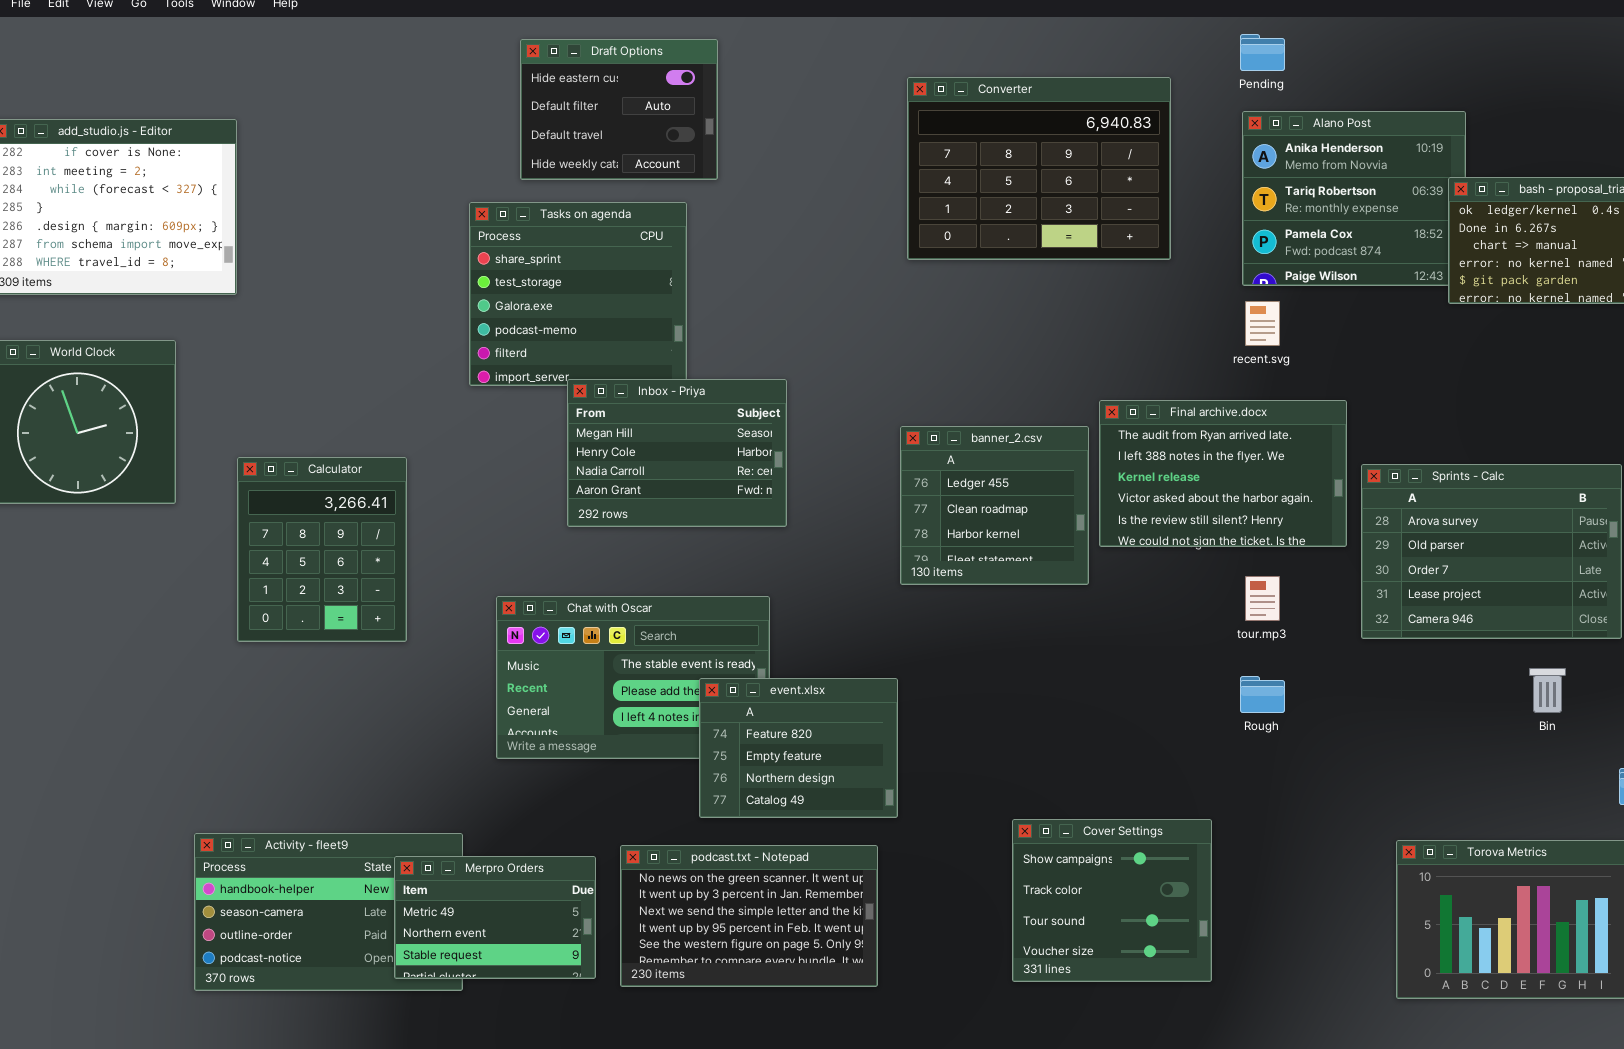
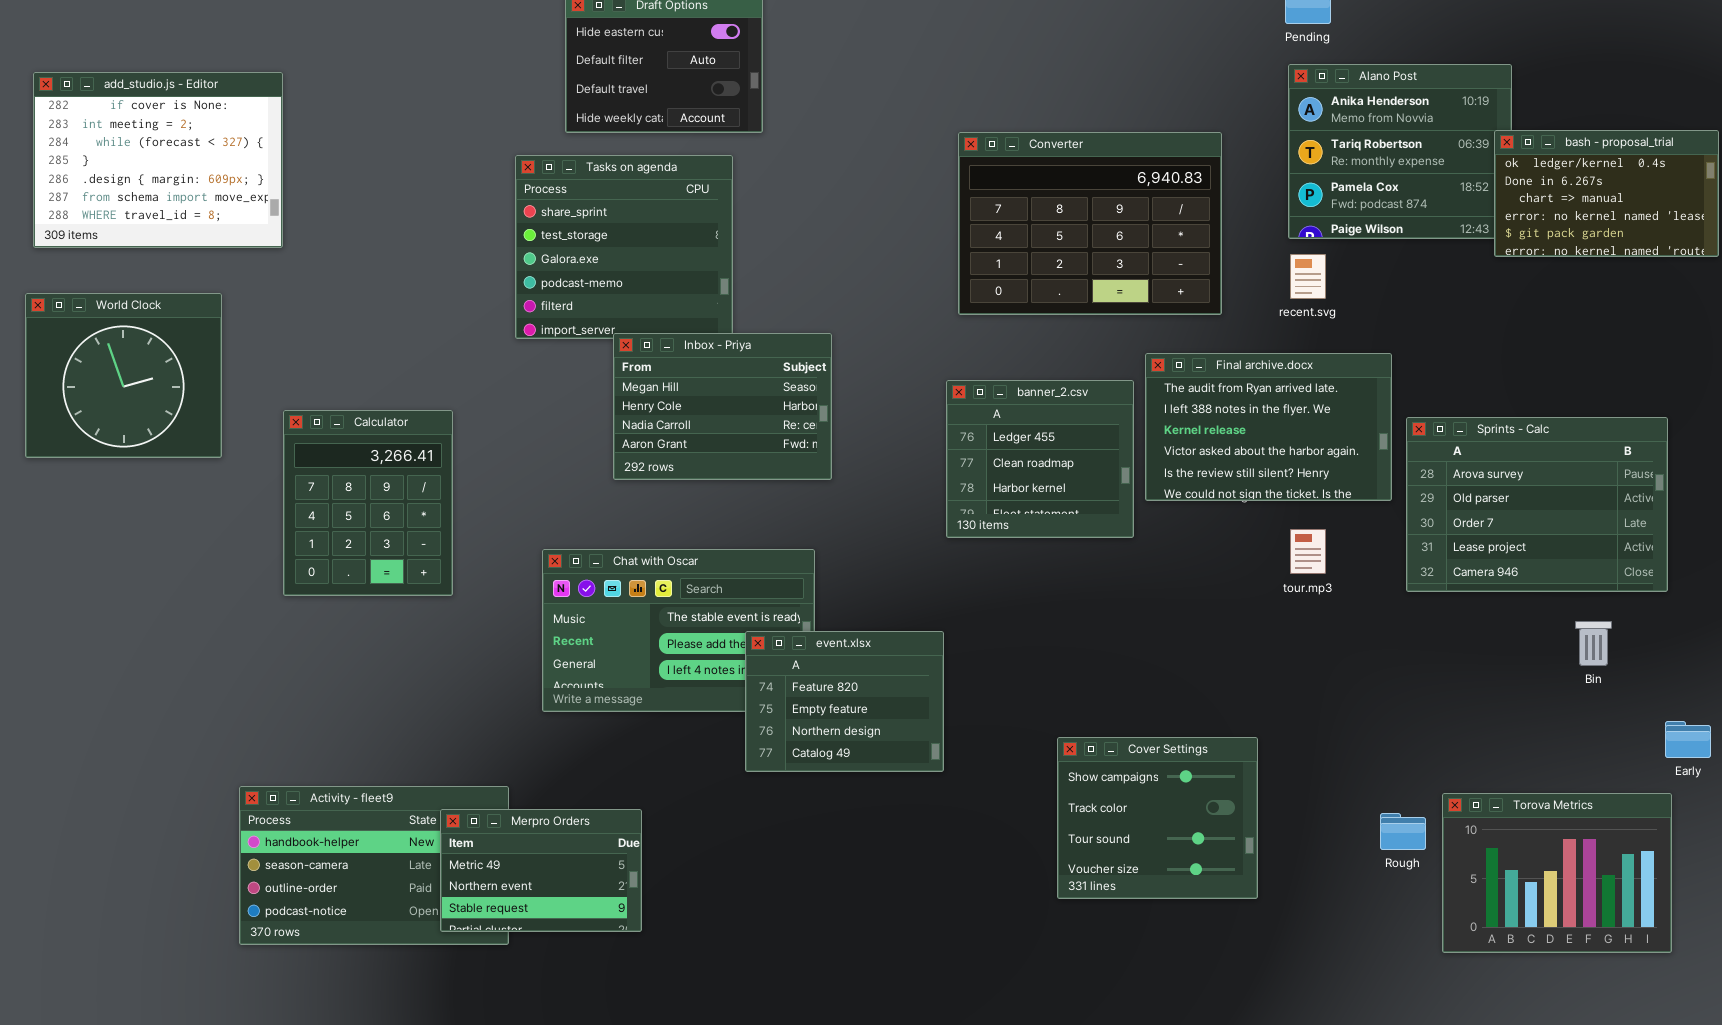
Converter: [907,77,1171,260] -> [958,132,1222,315], moved
Rough: [1240,676,1285,713] -> [1380,813,1426,850], moved
Cover Settings: [1012,819,1212,982] -> [1057,737,1258,899], moved
podcast.txt - Notepad: [620,845,878,987] -> none, closed

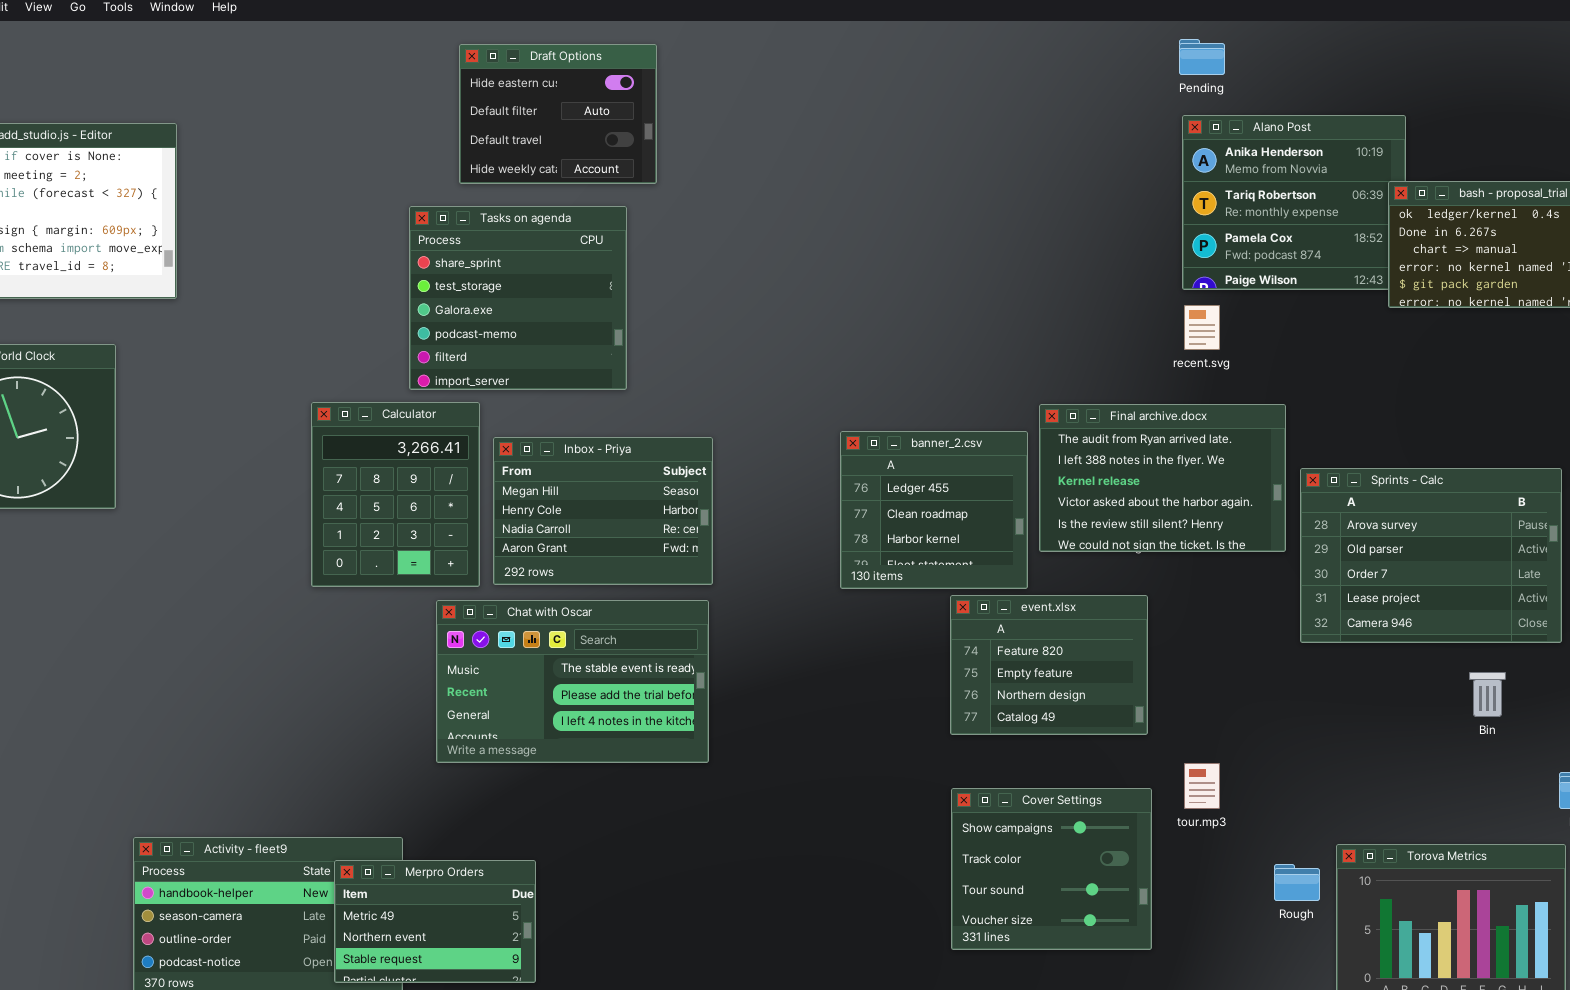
Converter: [958,132,1222,315] -> none, closed
Inbox - Priya: [613,333,832,480] -> [493,437,713,585], moved
Calculator: [283,410,453,596] -> [311,402,480,587], moved
tour.mp3: [1290,529,1326,574] -> [1184,763,1220,809], moved
event.xlsx: [745,631,944,772] -> [950,595,1148,735], moved

